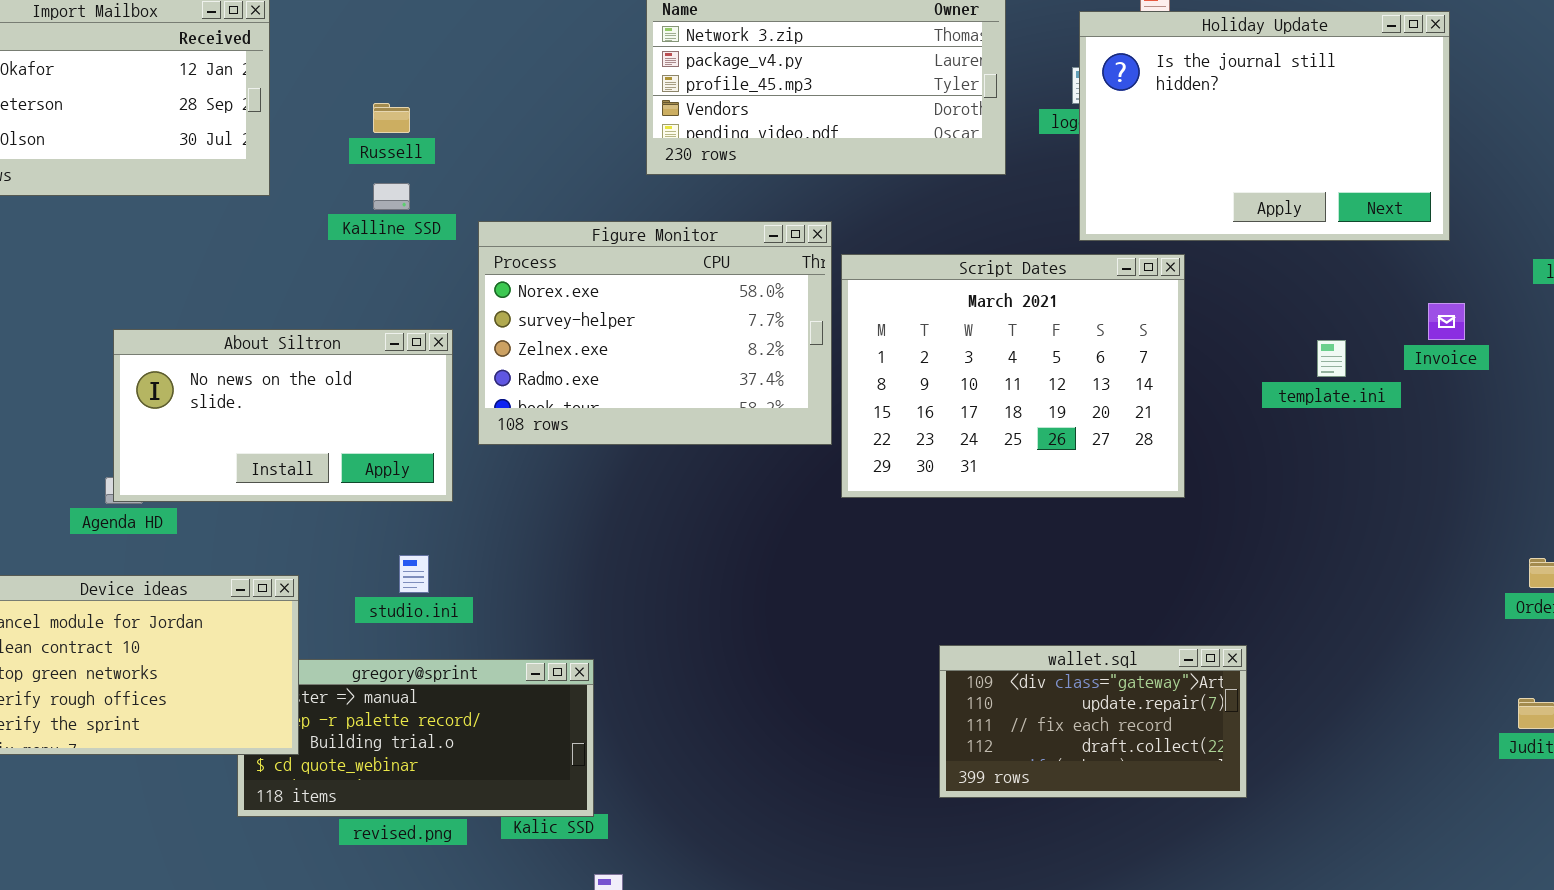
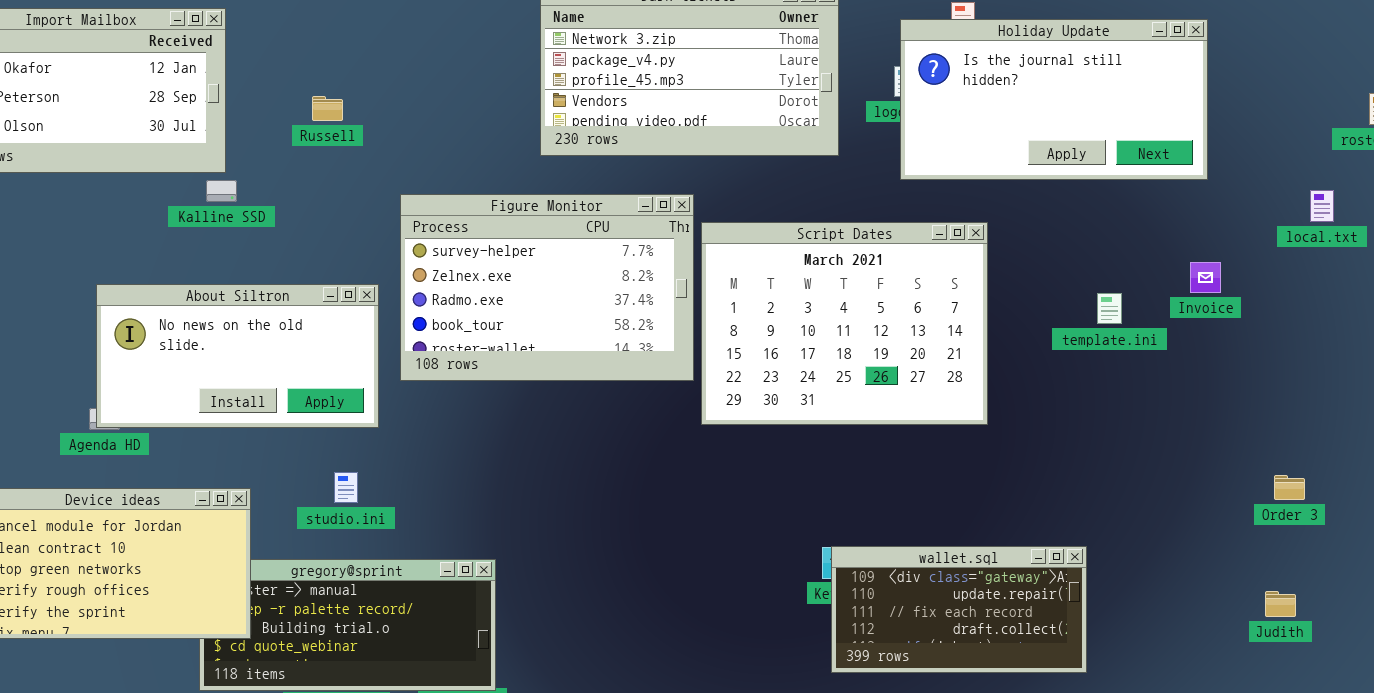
Holiday Update: [1079,11,1450,241] -> [900,19,1208,180], resized
Kalline SSD: [373,183,410,210] -> [206,180,237,202], moved
Figure Monitor: [478,221,832,445] -> [400,194,694,381], scrolled down 1 row
wallet.sql: [939,645,1247,798] -> [831,546,1087,673], moved

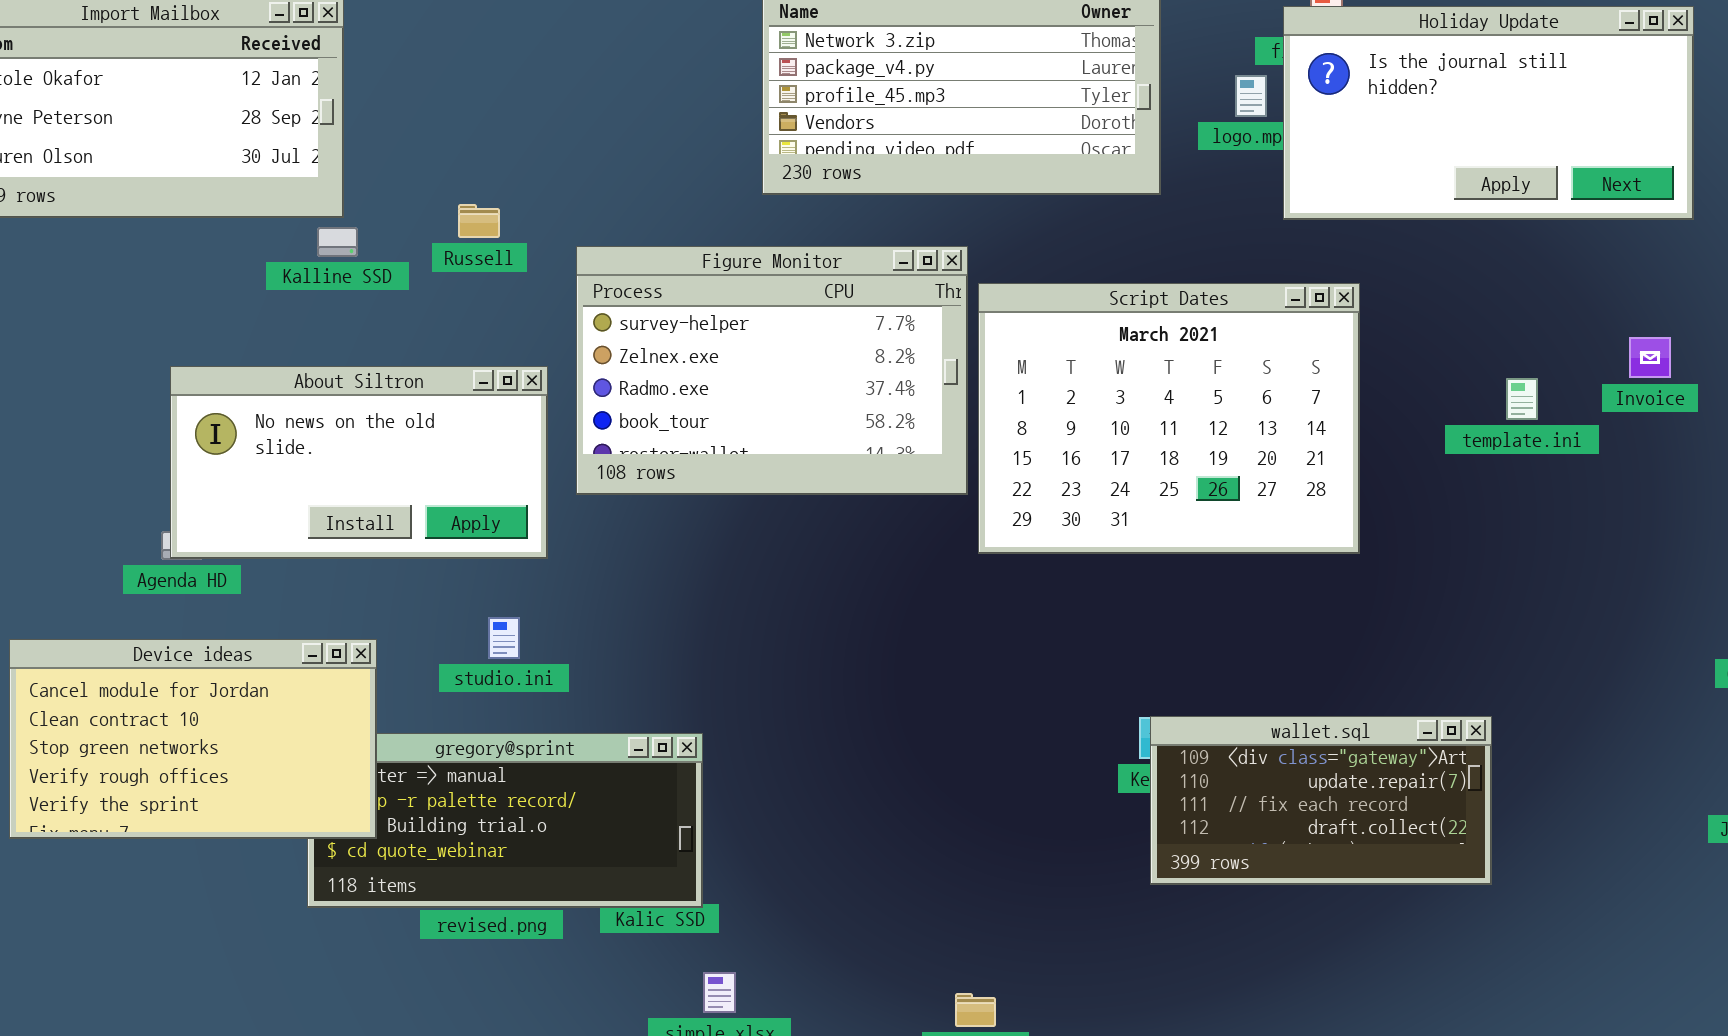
Holiday Update: [900,19,1208,180] -> [1283,6,1694,220], moved
Russell: [312,96,343,121] -> [458,204,500,238], moved

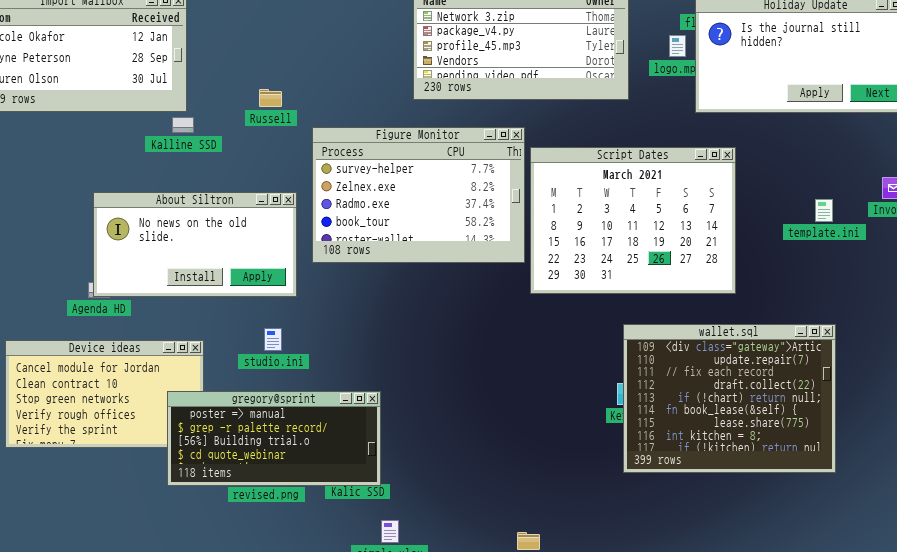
Russell: [458,204,500,238] -> [259,89,282,107], moved
wallet.sql: [1150,716,1492,885] -> [623,324,836,473], resized
gregory@sprint: [307,733,703,908] -> [167,391,381,486], raised

